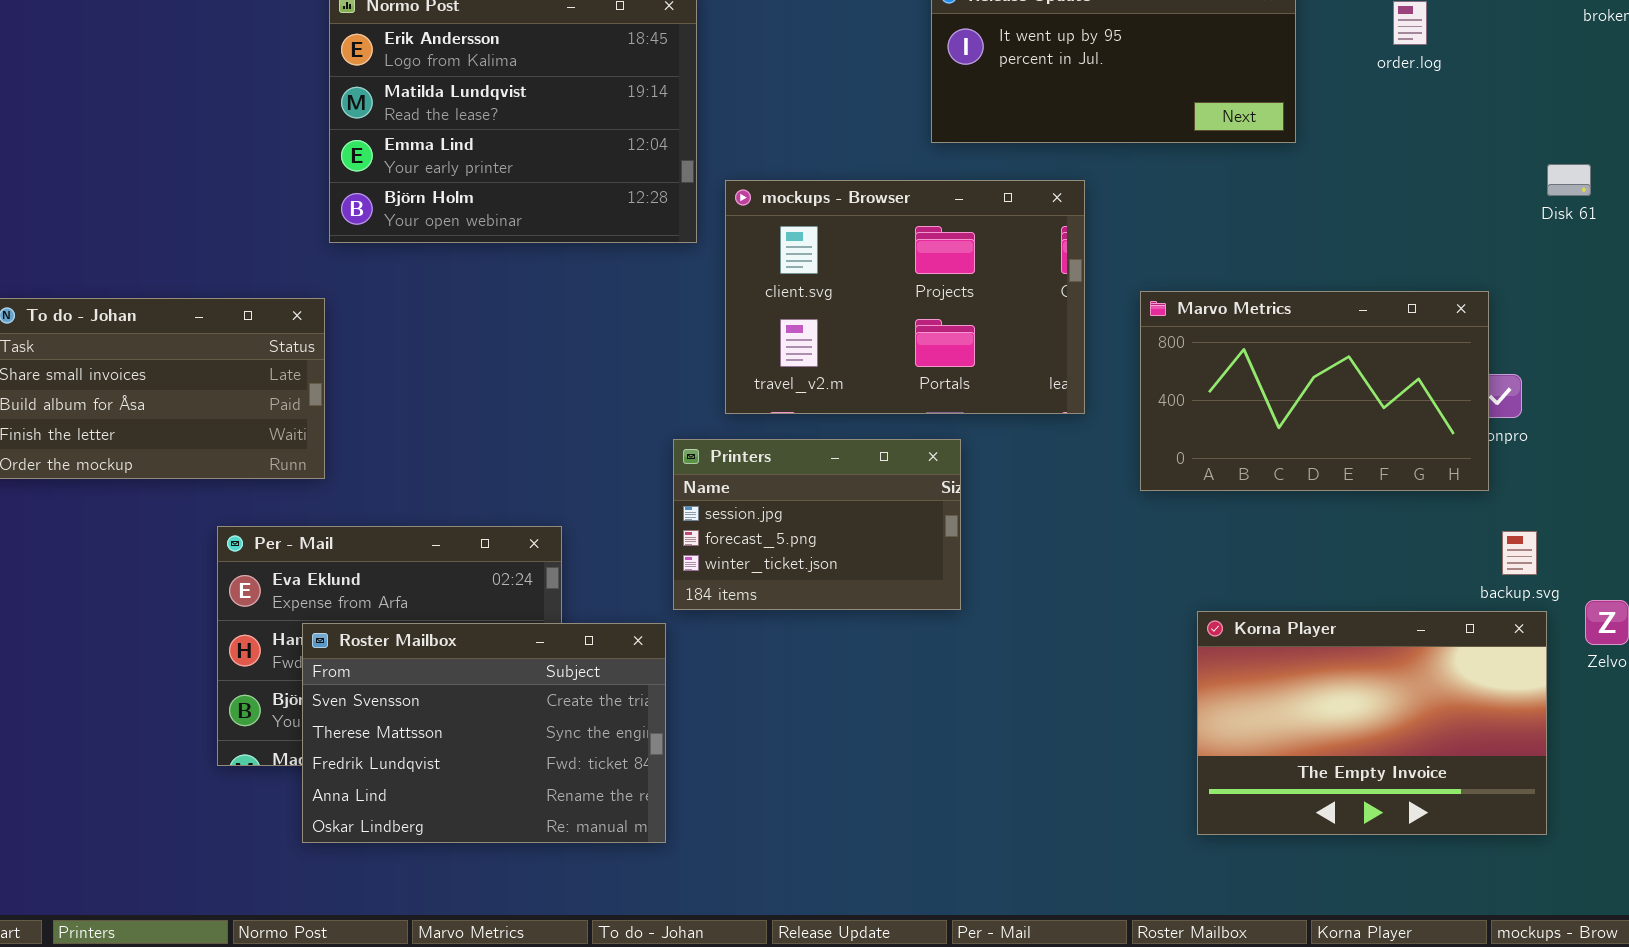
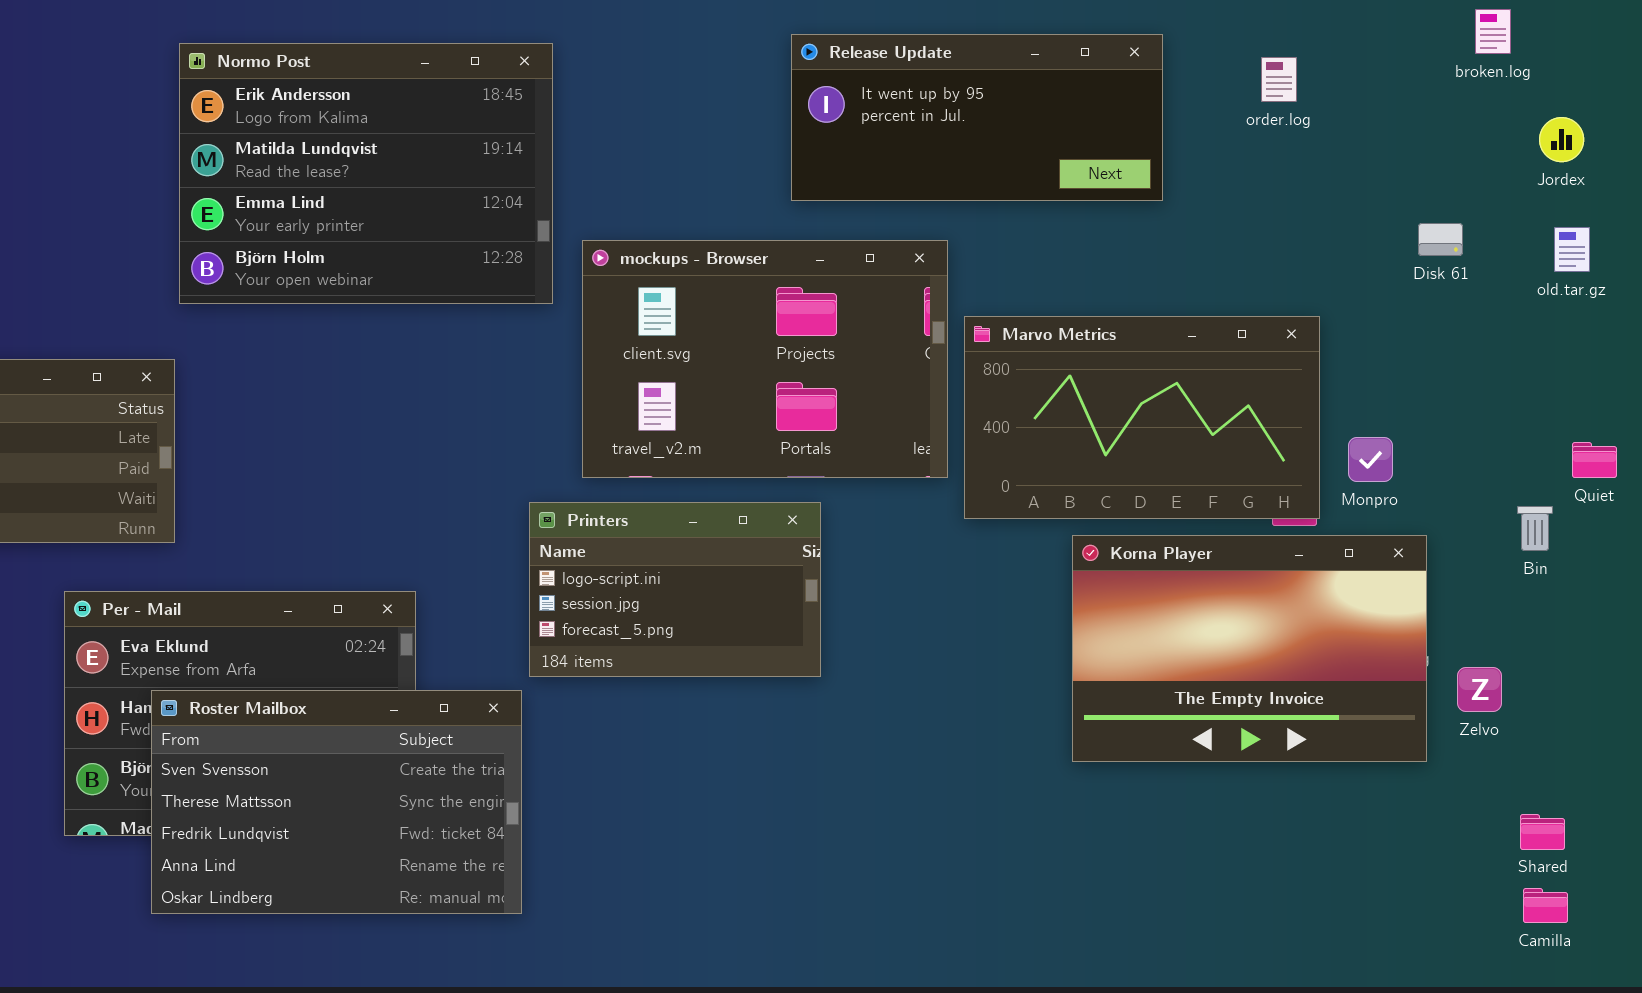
Marvo Metrics: [1140,291,1489,491] -> [964,316,1320,519], moved
Printers: [673,439,961,610] -> [529,502,821,677], scrolled up 1 row
Korna Player: [1197,611,1547,835] -> [1072,535,1427,762], moved

